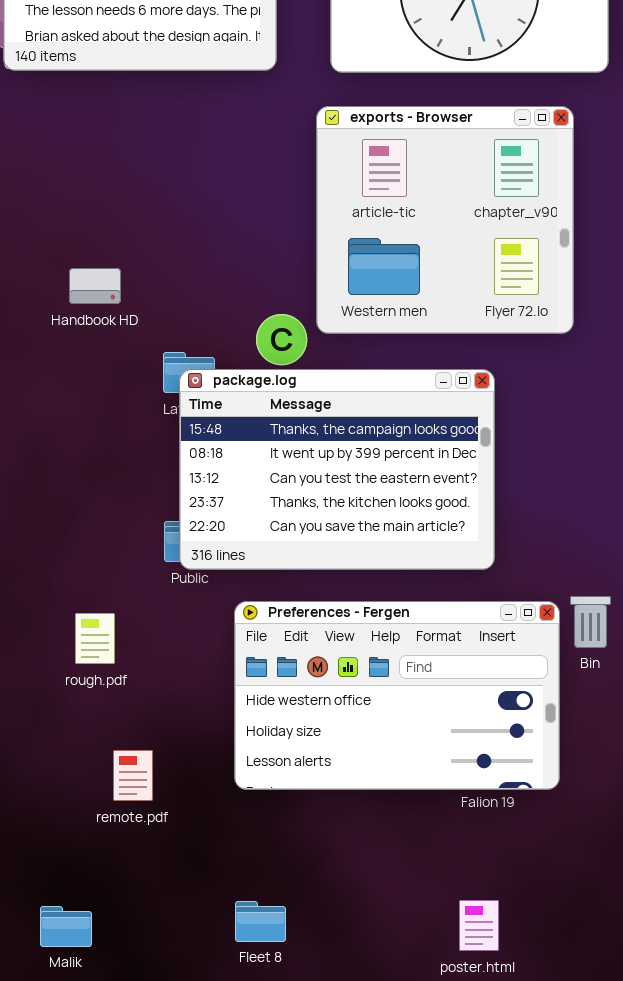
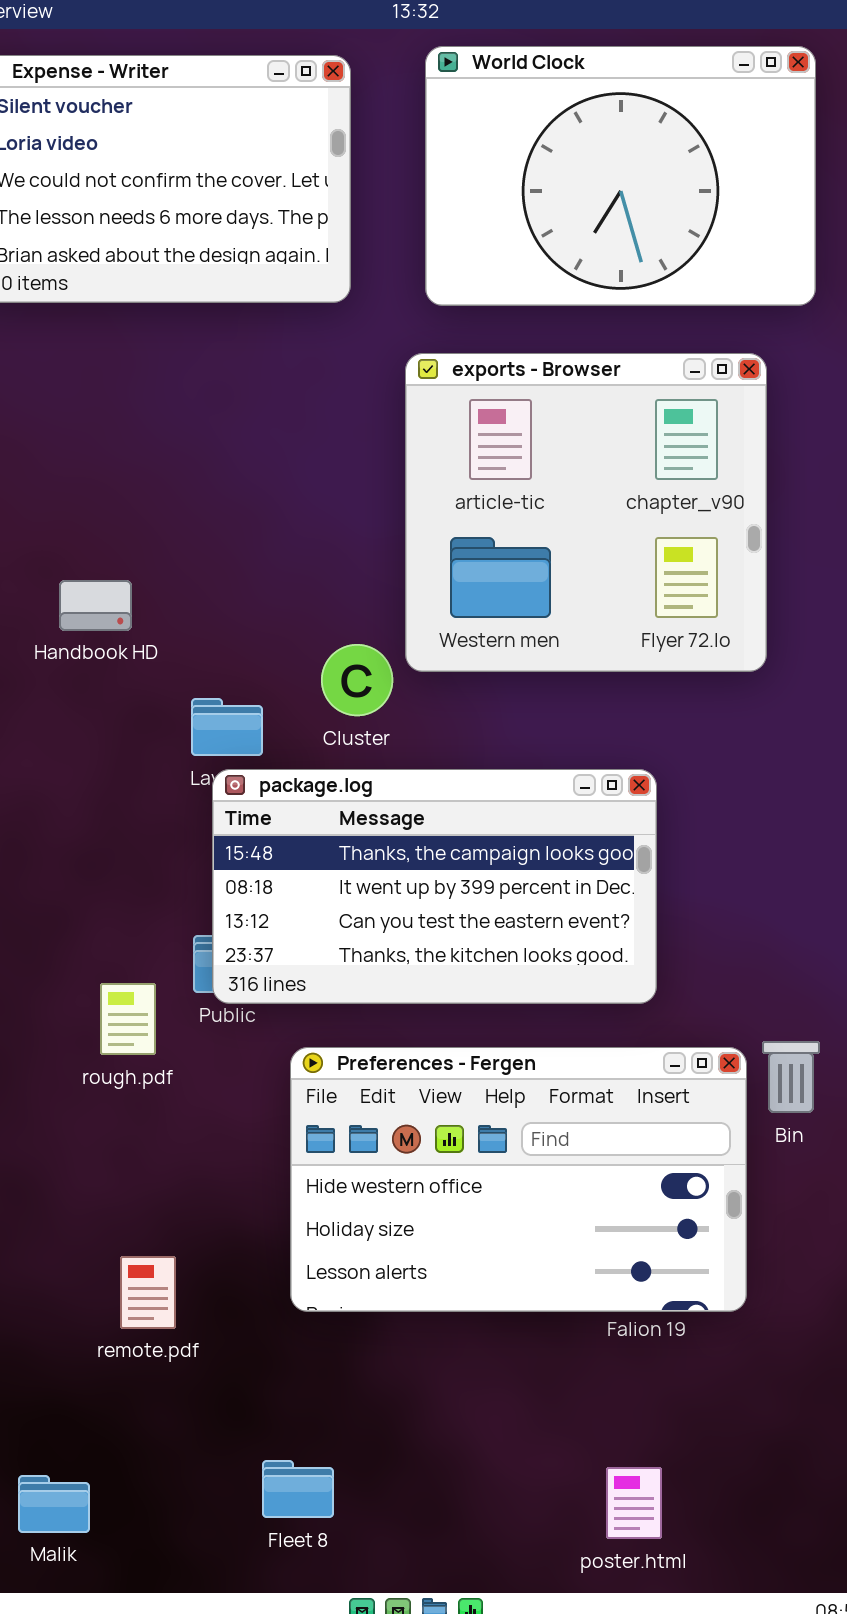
package.log: [179,369,495,570] -> [212,769,657,1004], resized
rough.pdf: [75,613,115,664] -> [100,983,156,1055], moved
Fleet 8: [235,901,286,942] -> [262,1460,334,1518], moved

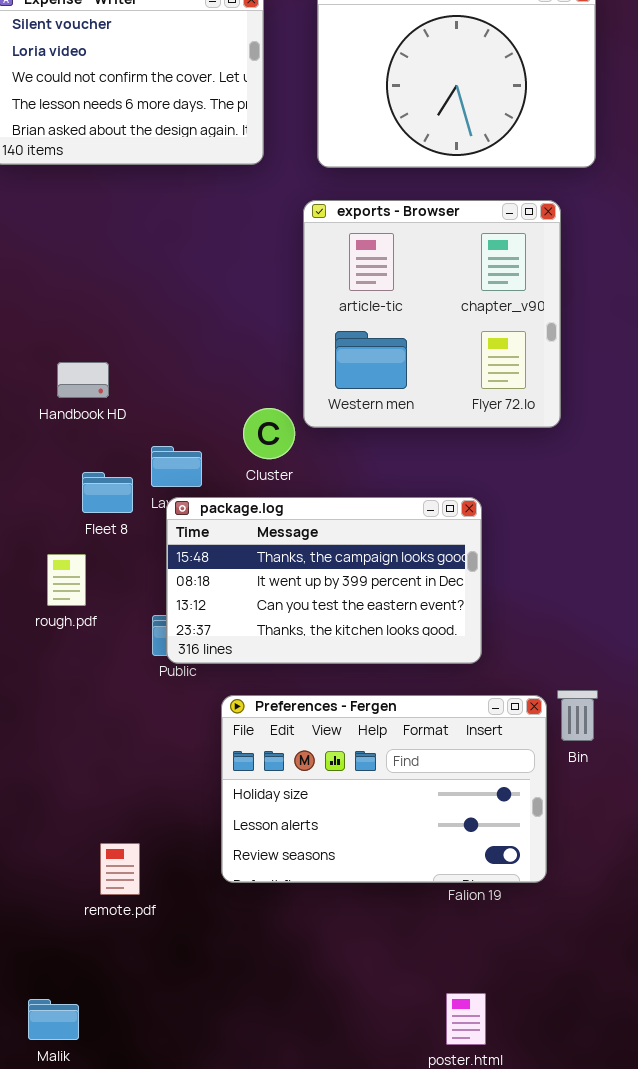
rough.pdf: [100,983,156,1055] -> [47,554,86,606], moved
Preferences - Fergen: [290,1047,747,1312] -> [221,695,547,883], scrolled down 1 row
Fleet 8: [262,1460,334,1518] -> [82,472,133,513], moved

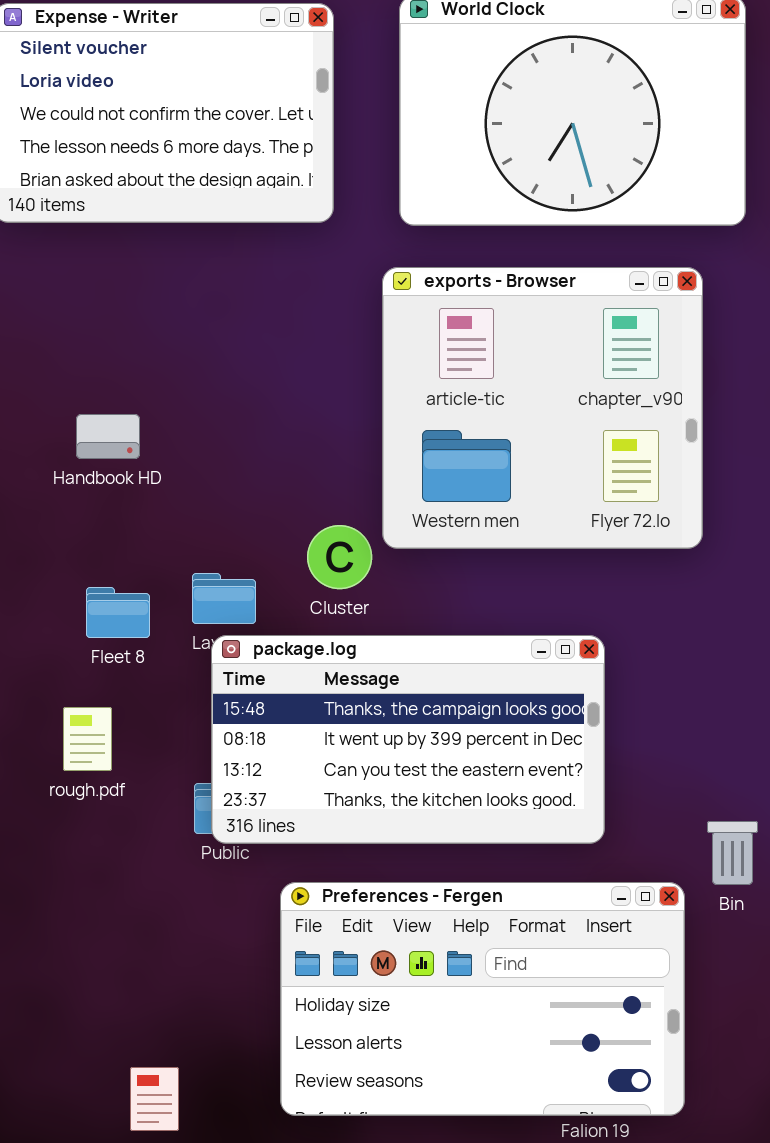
Handbook HD: [57,362,109,398] -> [76,414,140,459], moved
Fleet 8: [82,472,133,513] -> [86,587,150,638], moved
Bin: [557,690,598,741] -> [707,821,758,885], moved

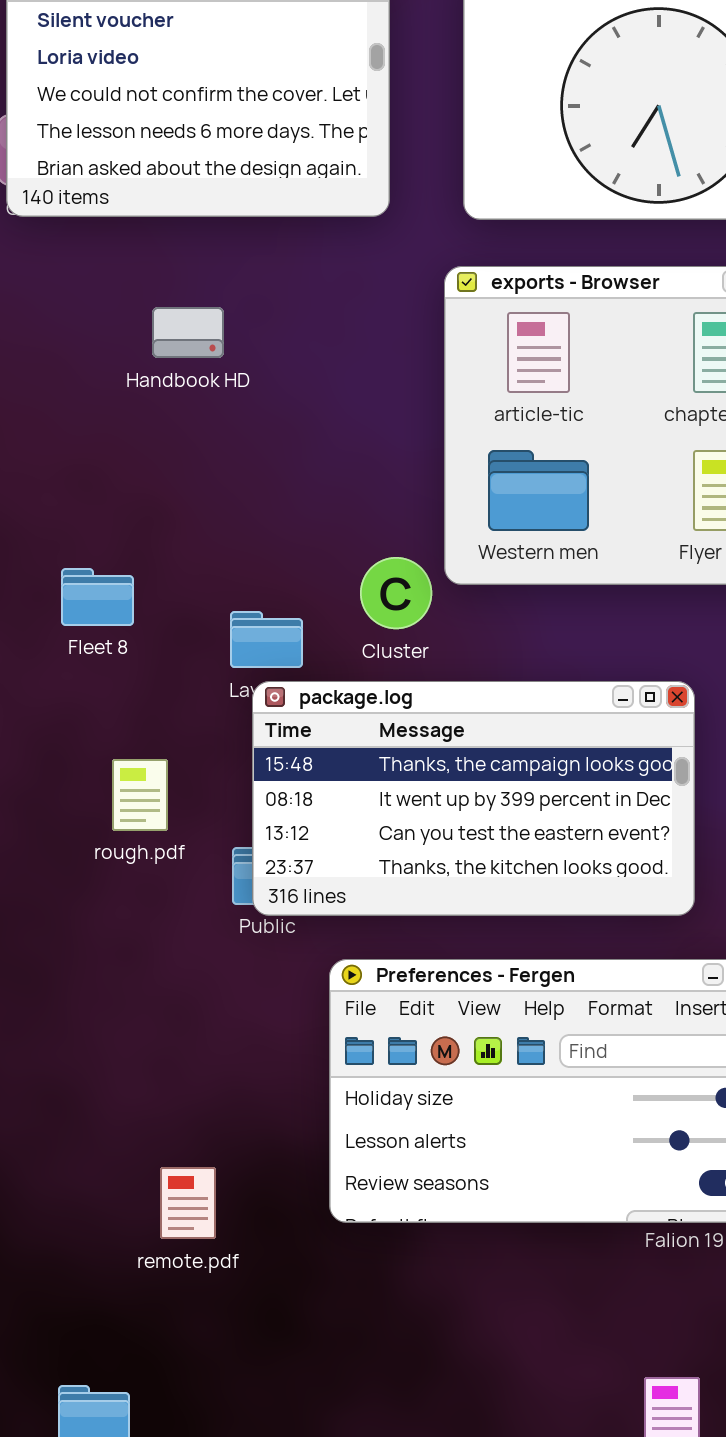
Handbook HD: [76,414,140,459] -> [152,307,224,358], moved
Fleet 8: [86,587,150,638] -> [61,568,134,626], moved
rough.pdf: [63,707,112,771] -> [112,759,168,831], moved

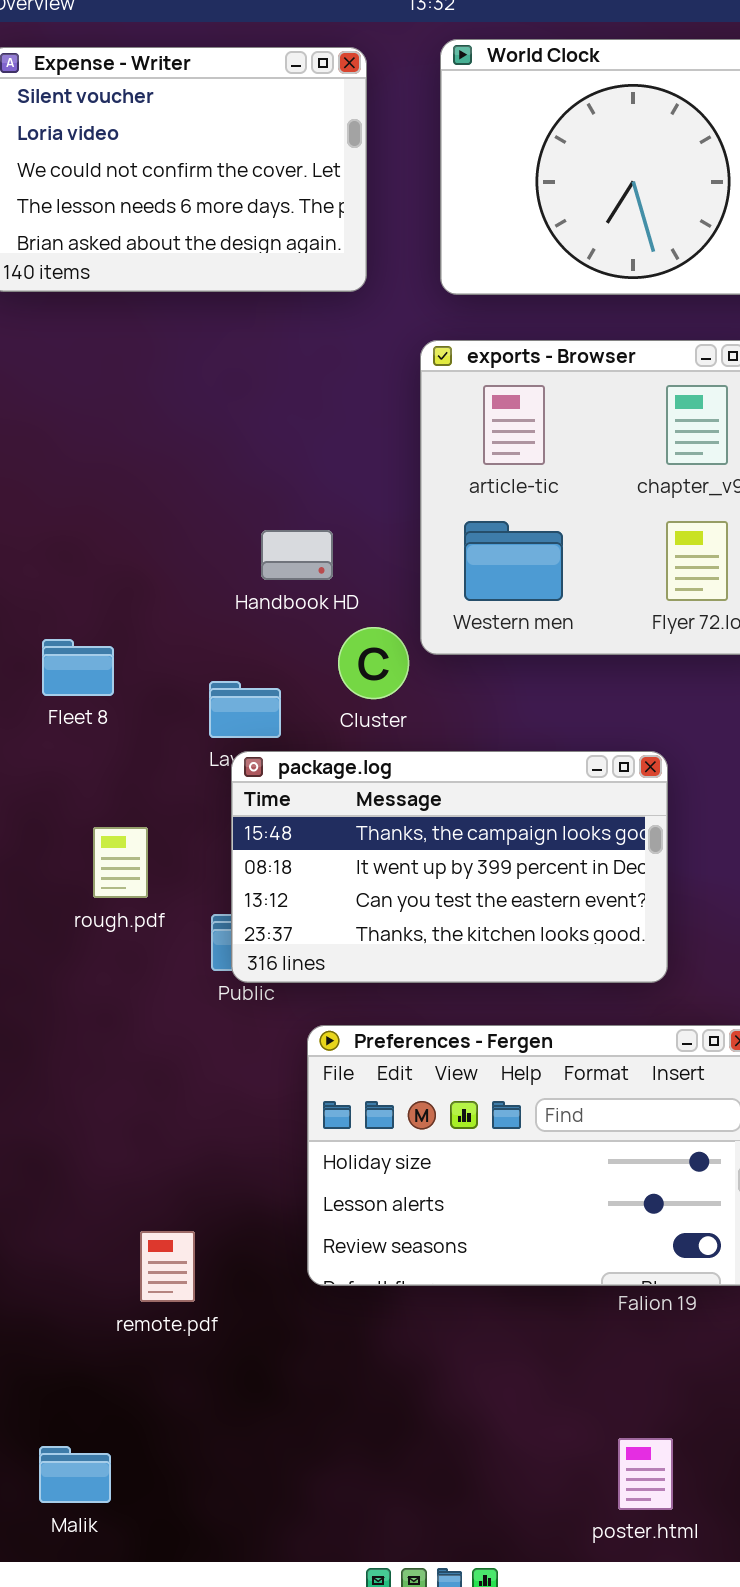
Handbook HD: [152,307,224,358] -> [261,530,333,580], moved

